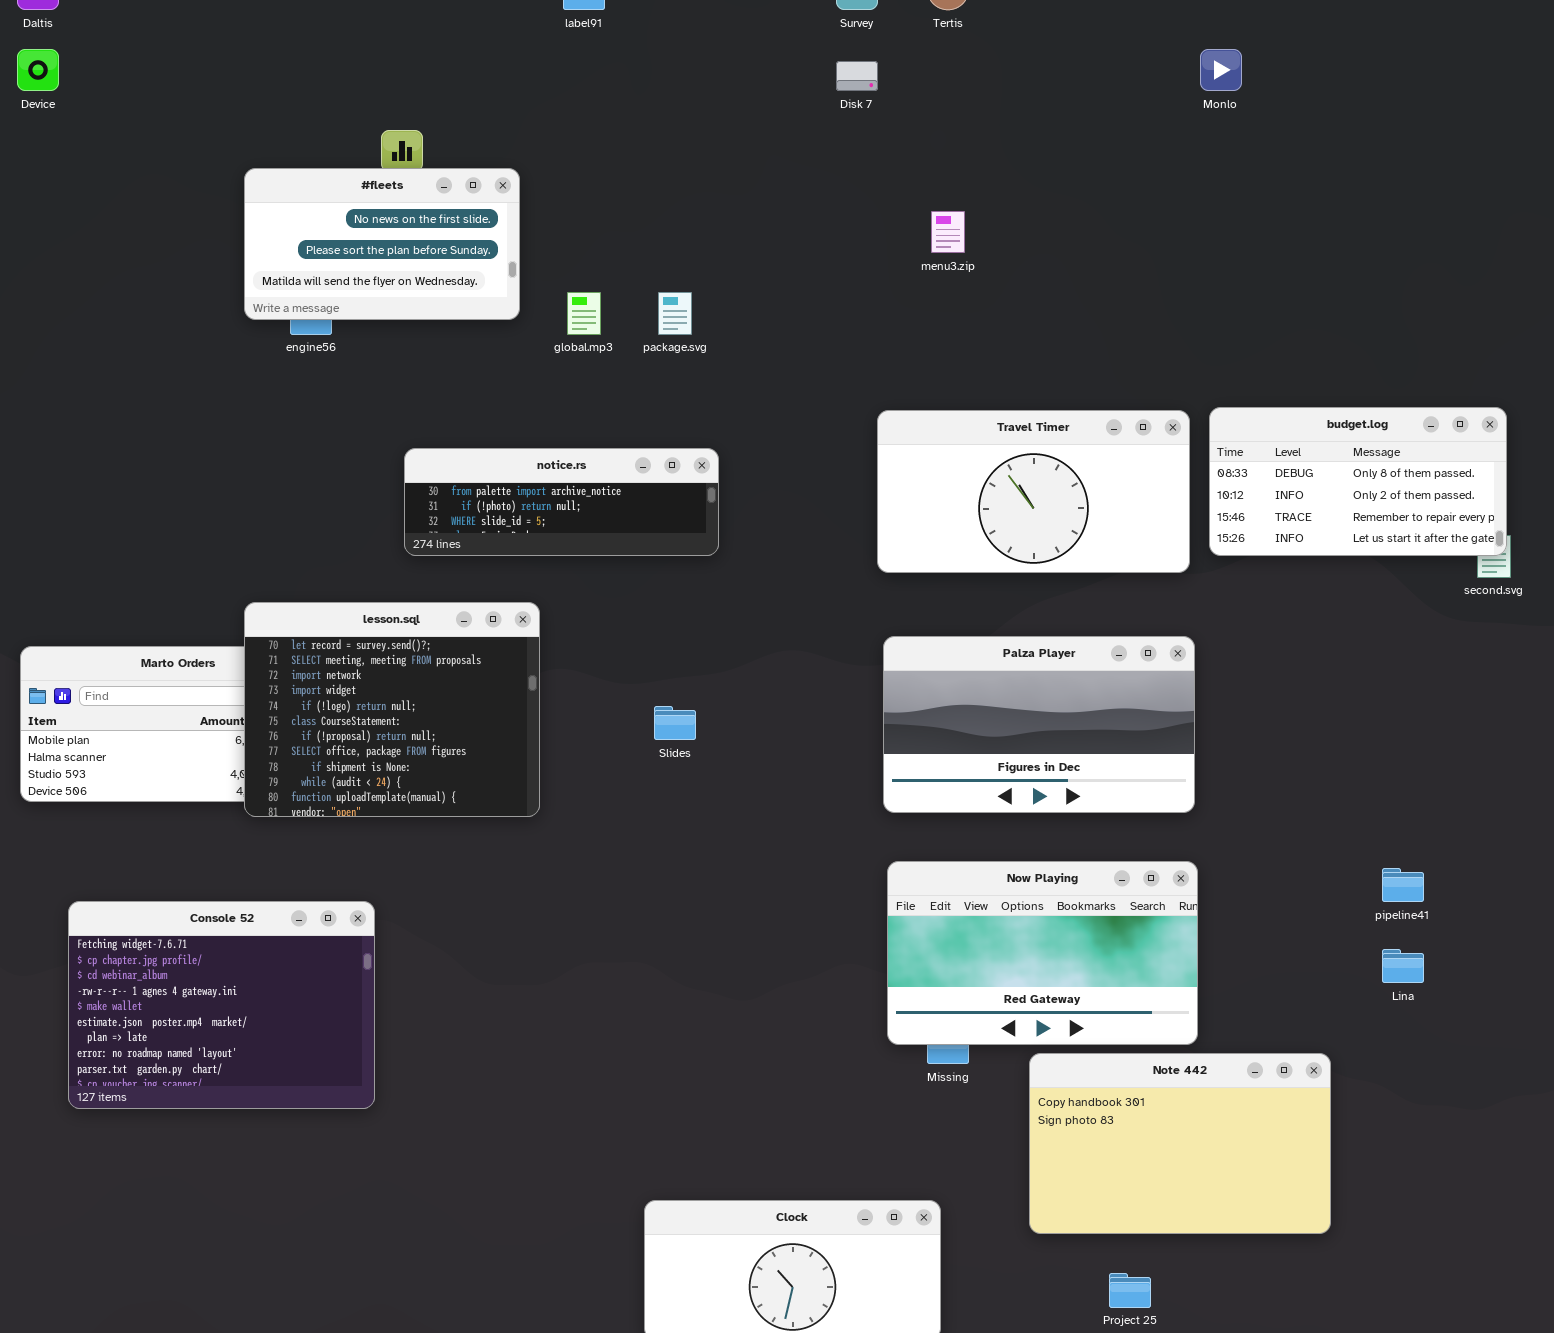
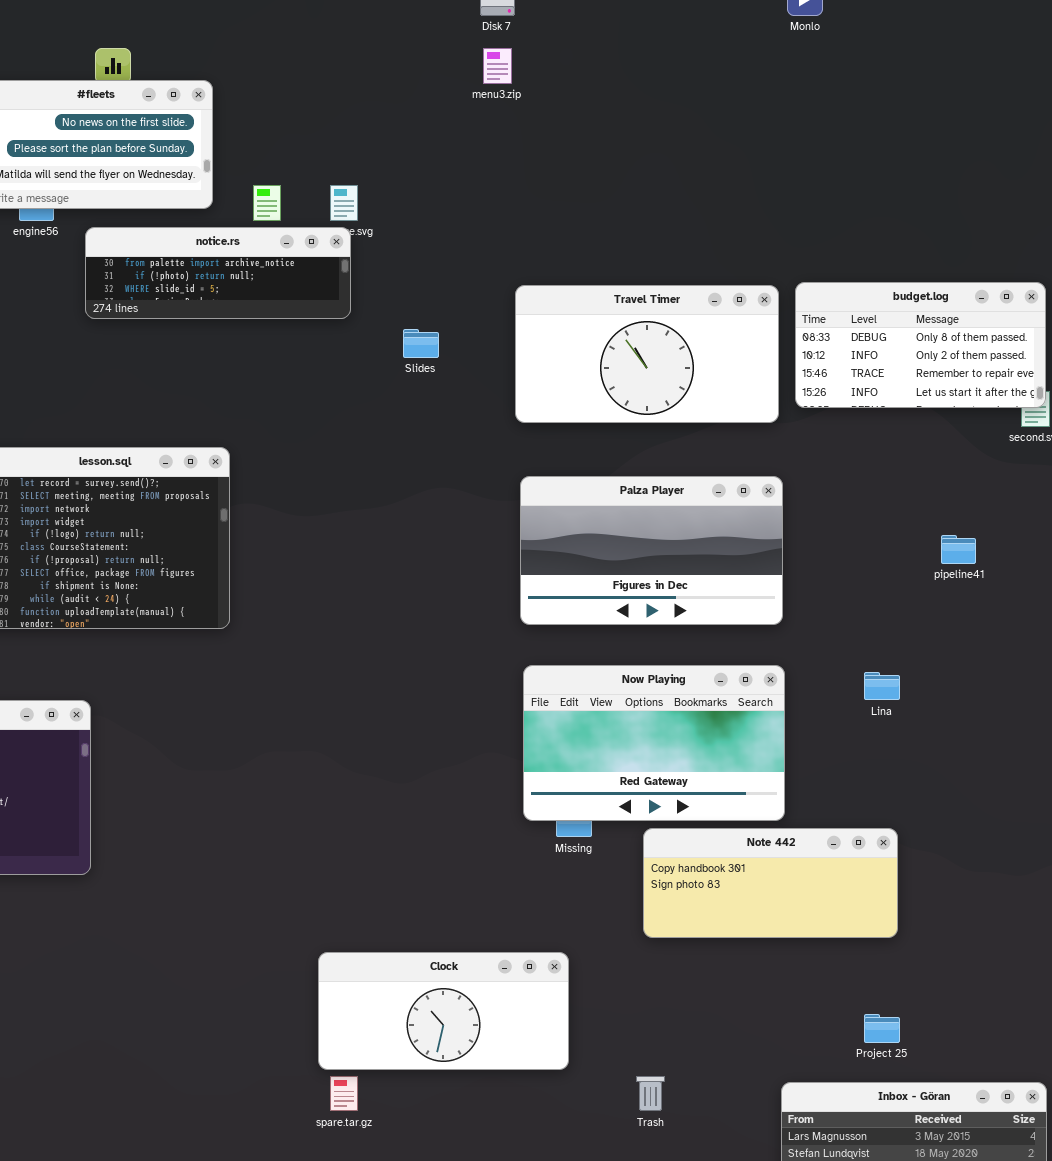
menu3.zip: [931,211,965,253] -> [483,48,512,84], moved
notice.rs: [404,448,719,556] -> [85,227,351,319], moved
Slides: [654,706,696,740] -> [403,329,439,358], moved
pipeline41: [1382,868,1424,902] -> [941,535,976,564], moved
Lina: [1382,949,1424,983] -> [864,672,900,700], moved
Note 442: [1029,1053,1331,1234] -> [643,828,898,938], resized
Project 25: [1109,1273,1151,1308] -> [864,1014,900,1043], moved

